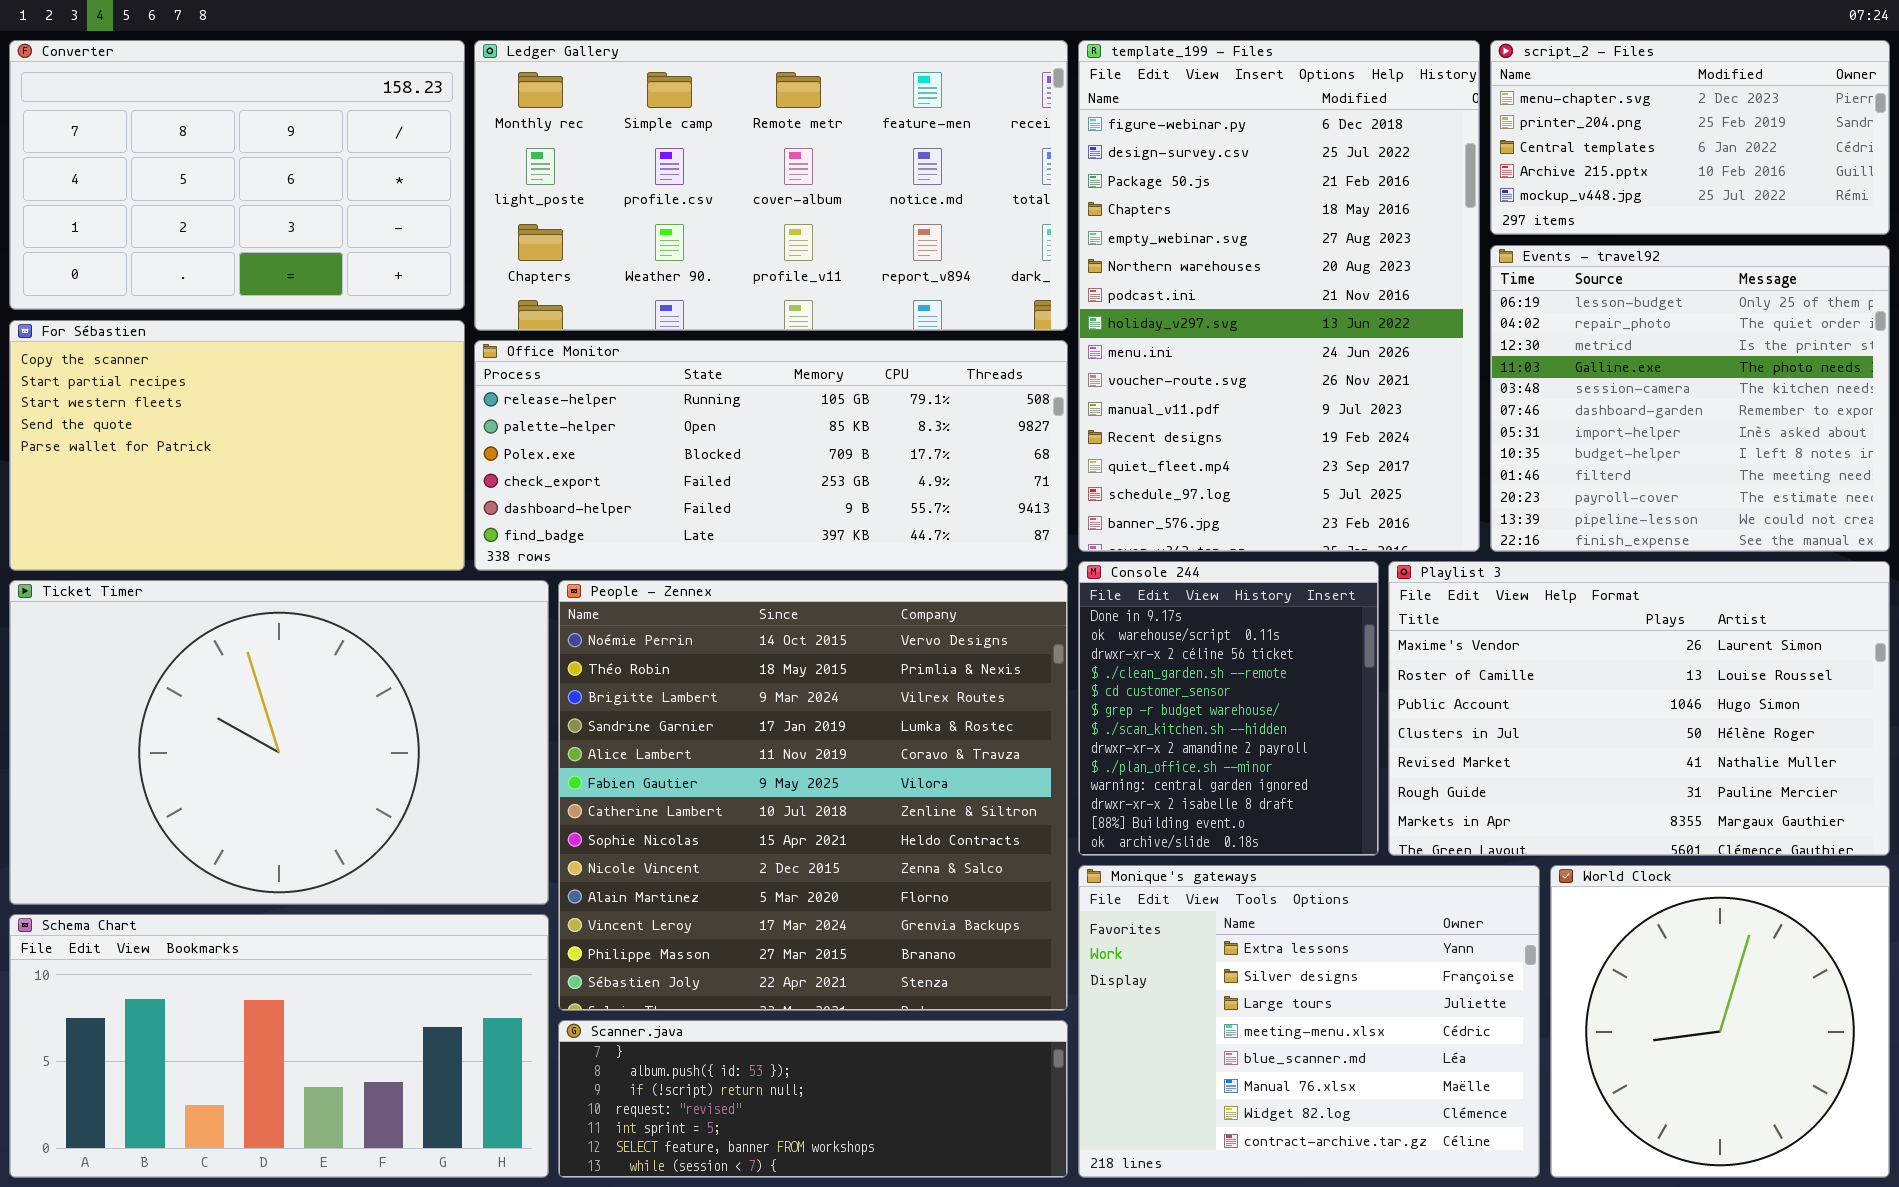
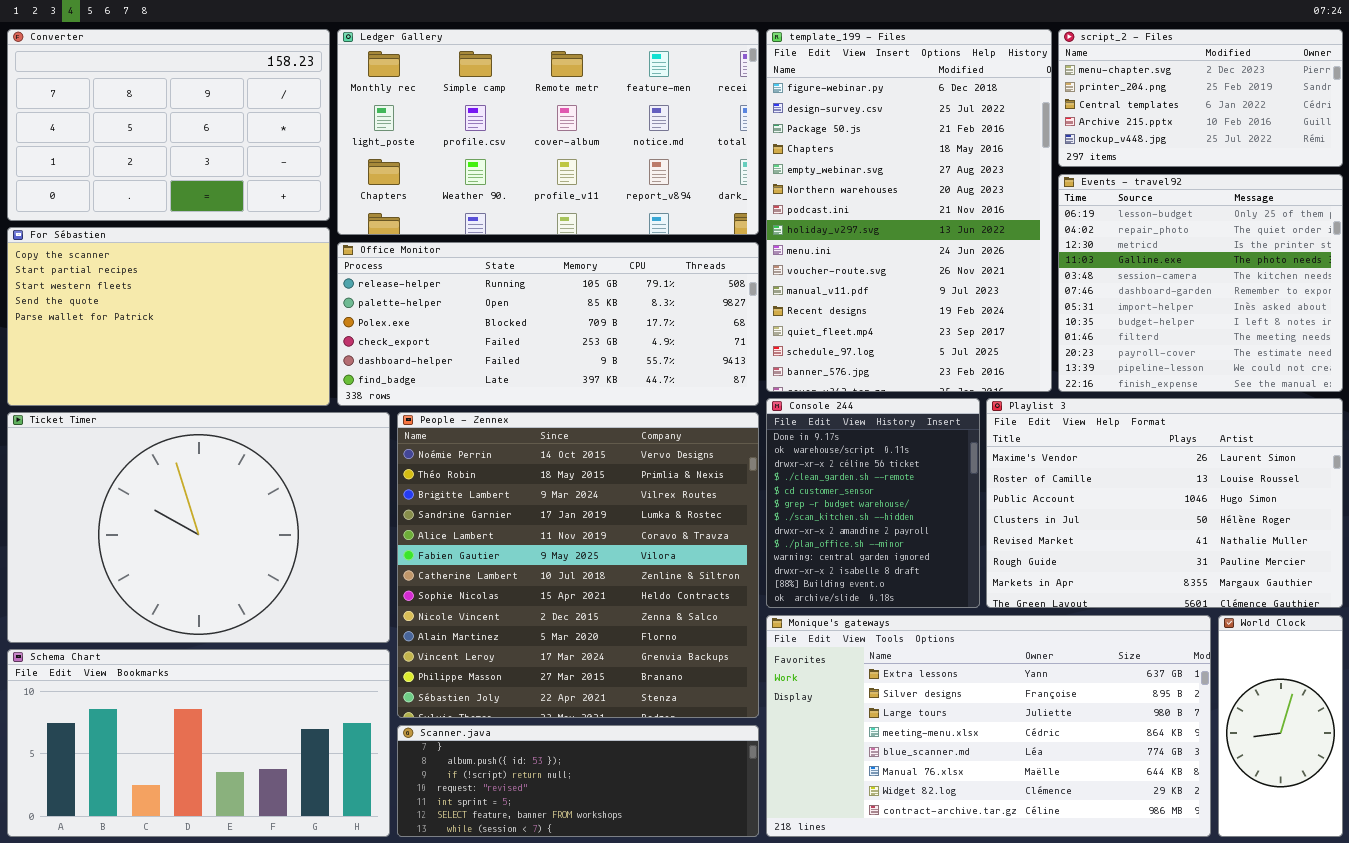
Monique's gateways: [1078,865,1540,1178] -> [766,615,1211,837], resized
World Clock: [1550,865,1890,1178] -> [1218,615,1343,837], resized

